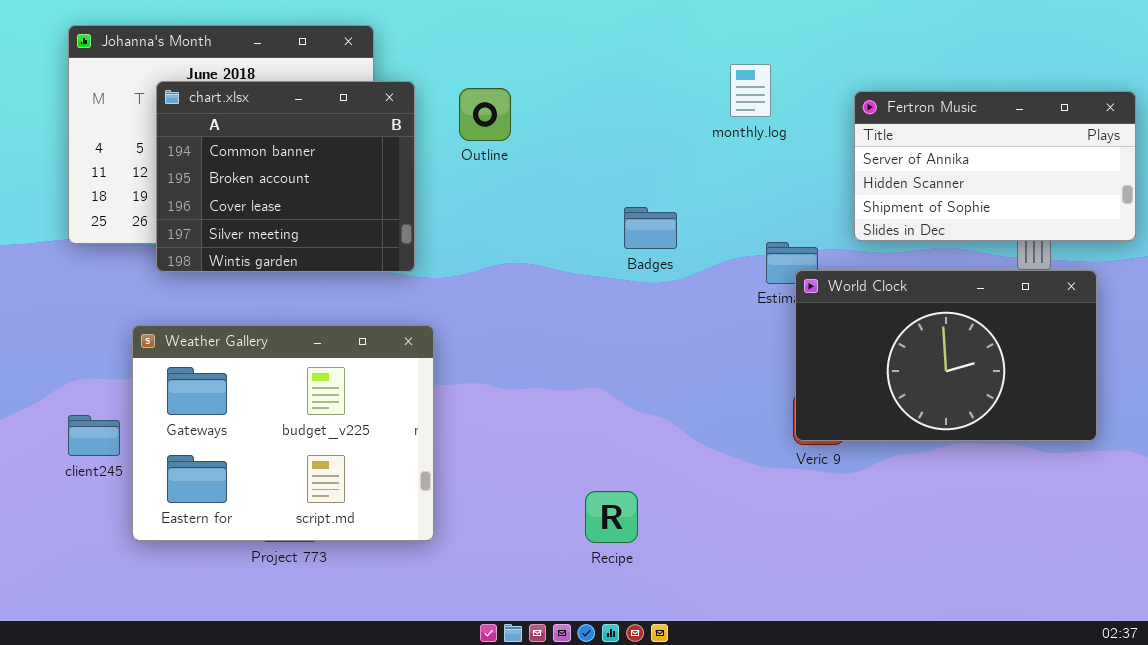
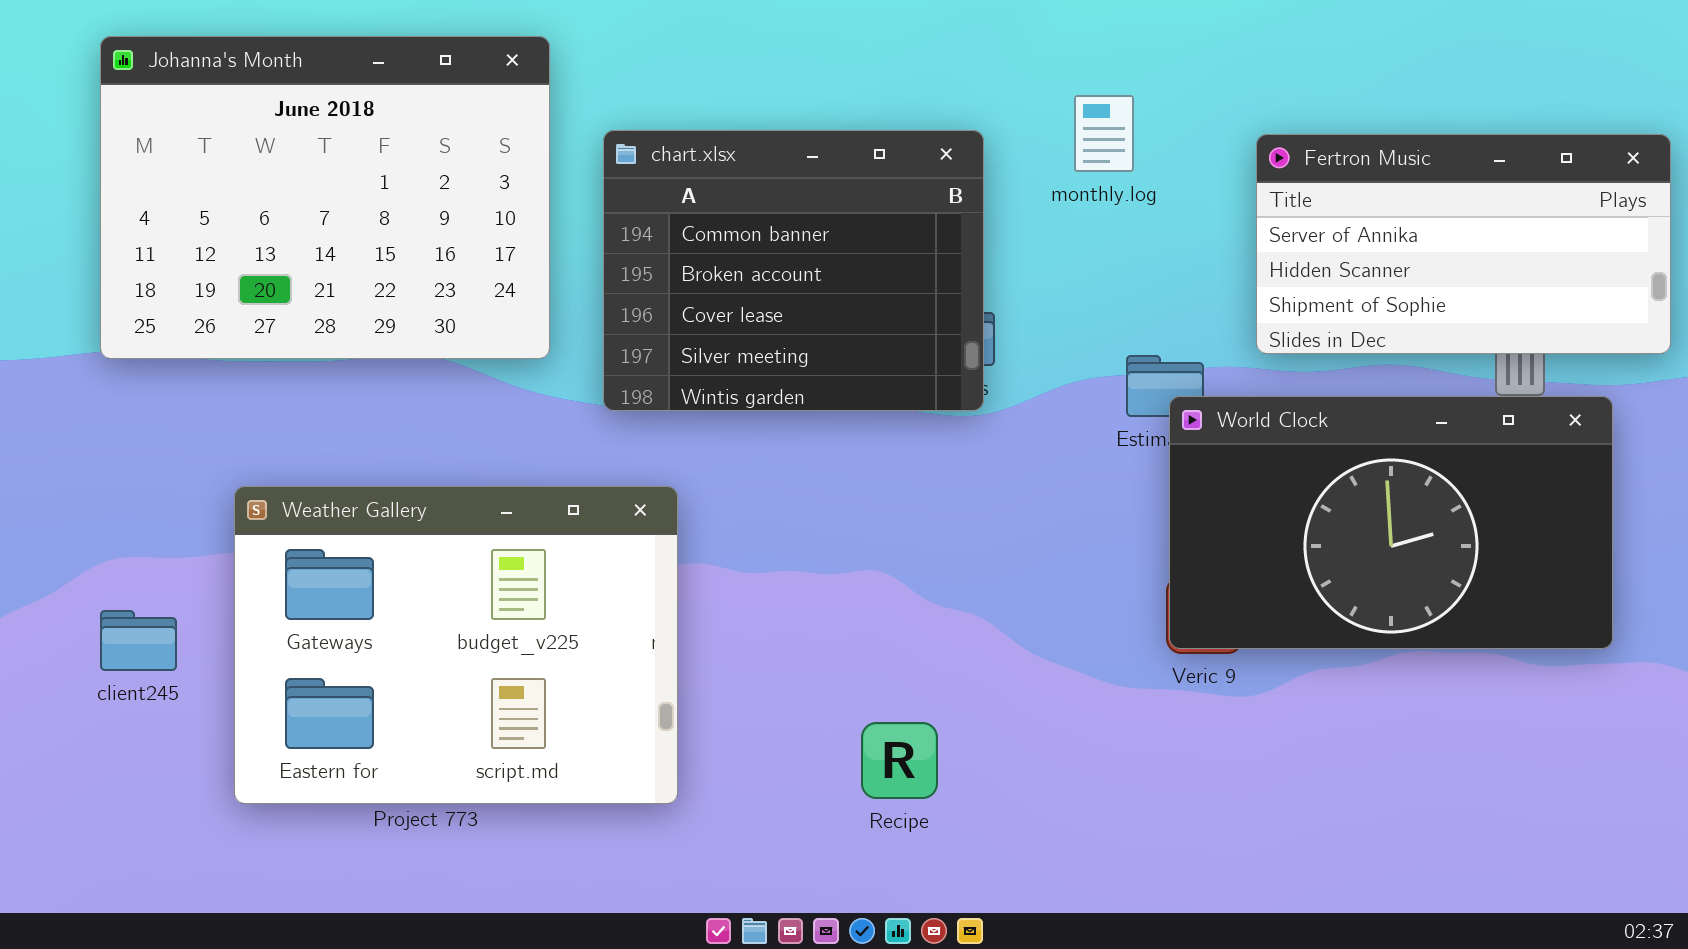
chart.xlsx: [156,81,415,272] -> [603,130,984,411], moved
Weather Gallery: [132,325,434,541] -> [234,486,678,804], moved

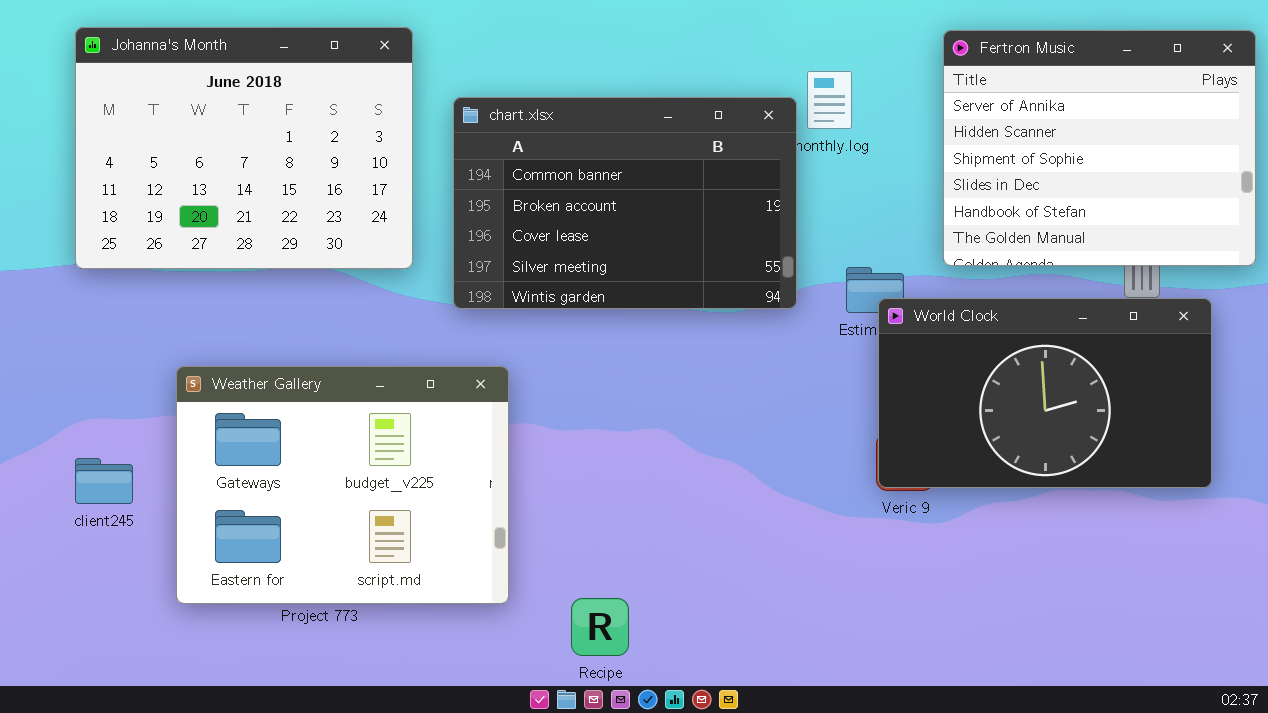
chart.xlsx: [603,130,984,411] -> [453,97,797,309], resized
Fertron Music: [1256,134,1671,354] -> [943,30,1256,266], resized
Recipe: [861,722,938,799] -> [571,598,629,656], moved

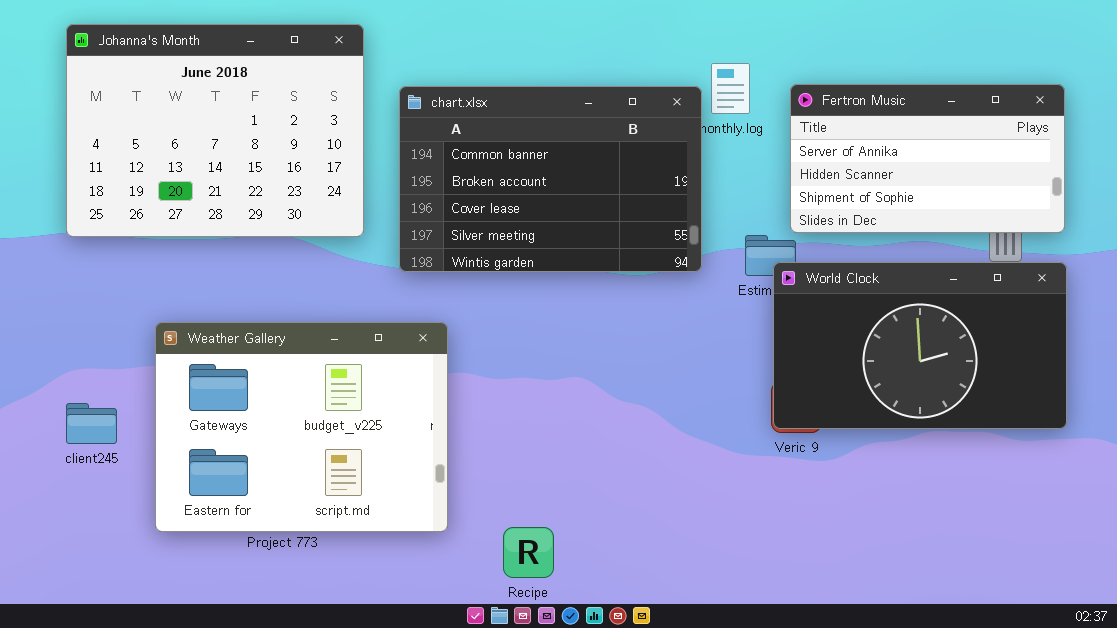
Fertron Music: [943,30,1256,266] -> [790,84,1065,233], moved, resized

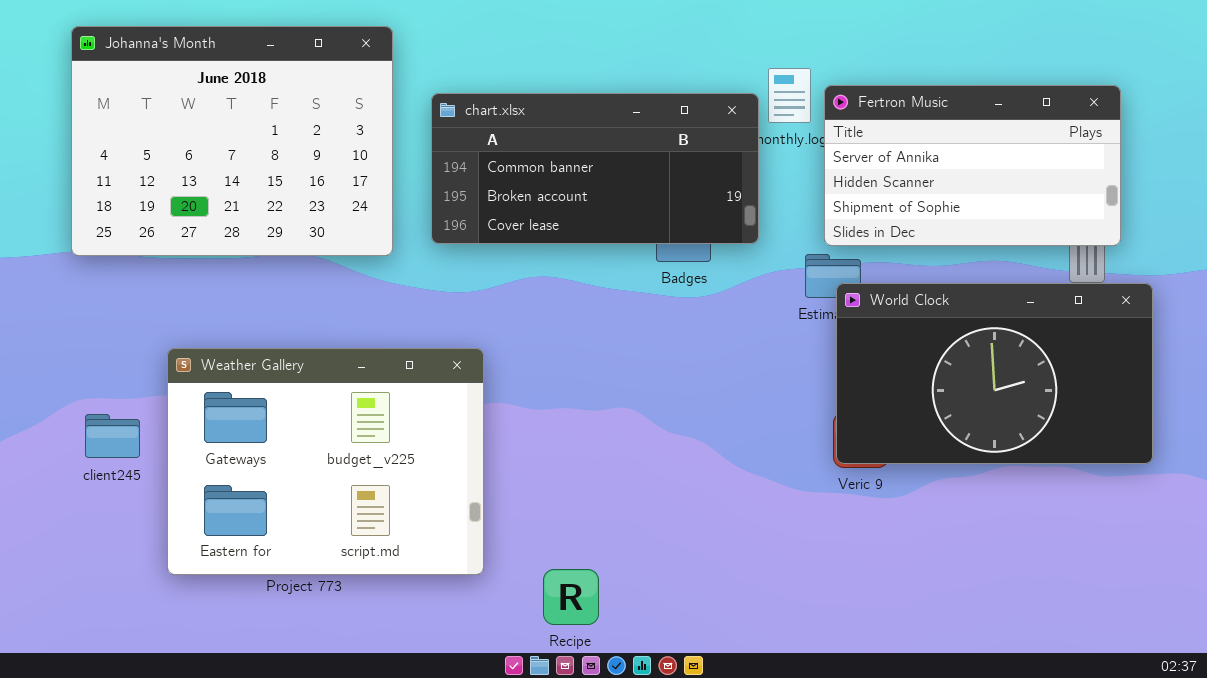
Fertron Music: [790,84,1065,233] -> [824,85,1121,246], moved
chart.xlsx: [399,86,702,272] -> [431,93,759,244], resized
client245: [66,403,117,444] -> [85,414,140,458], moved

